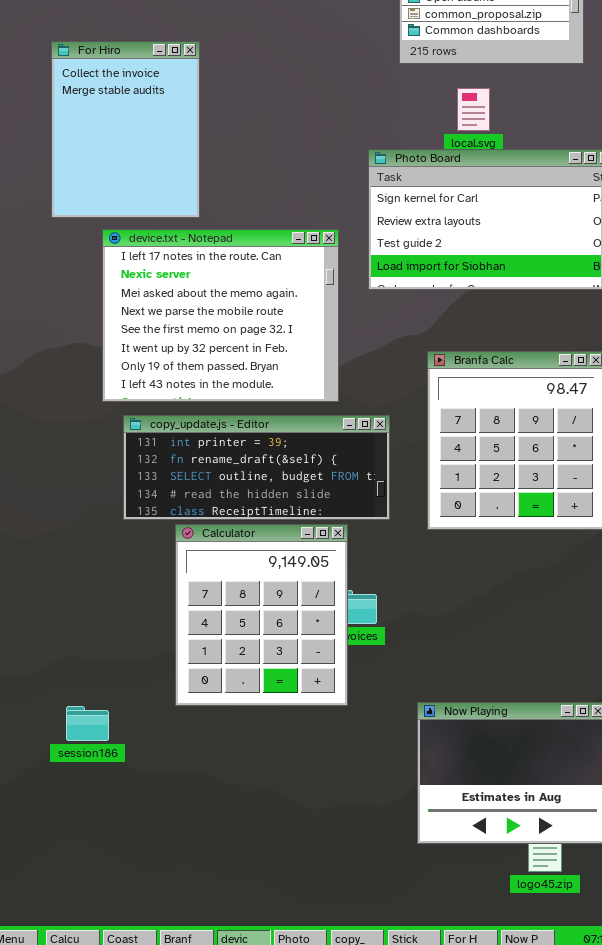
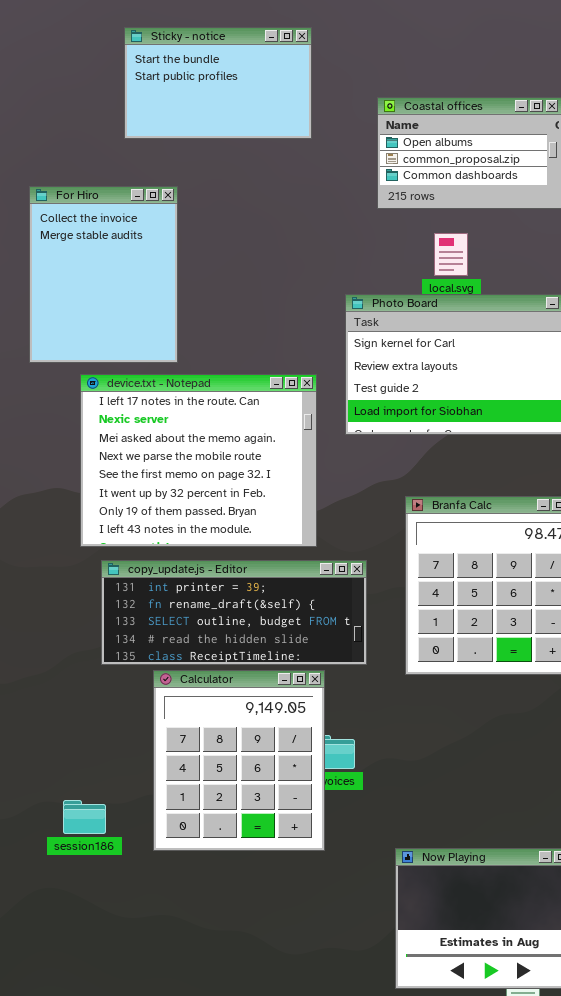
session186: [66,706,109,741] -> [63,800,106,834], moved

